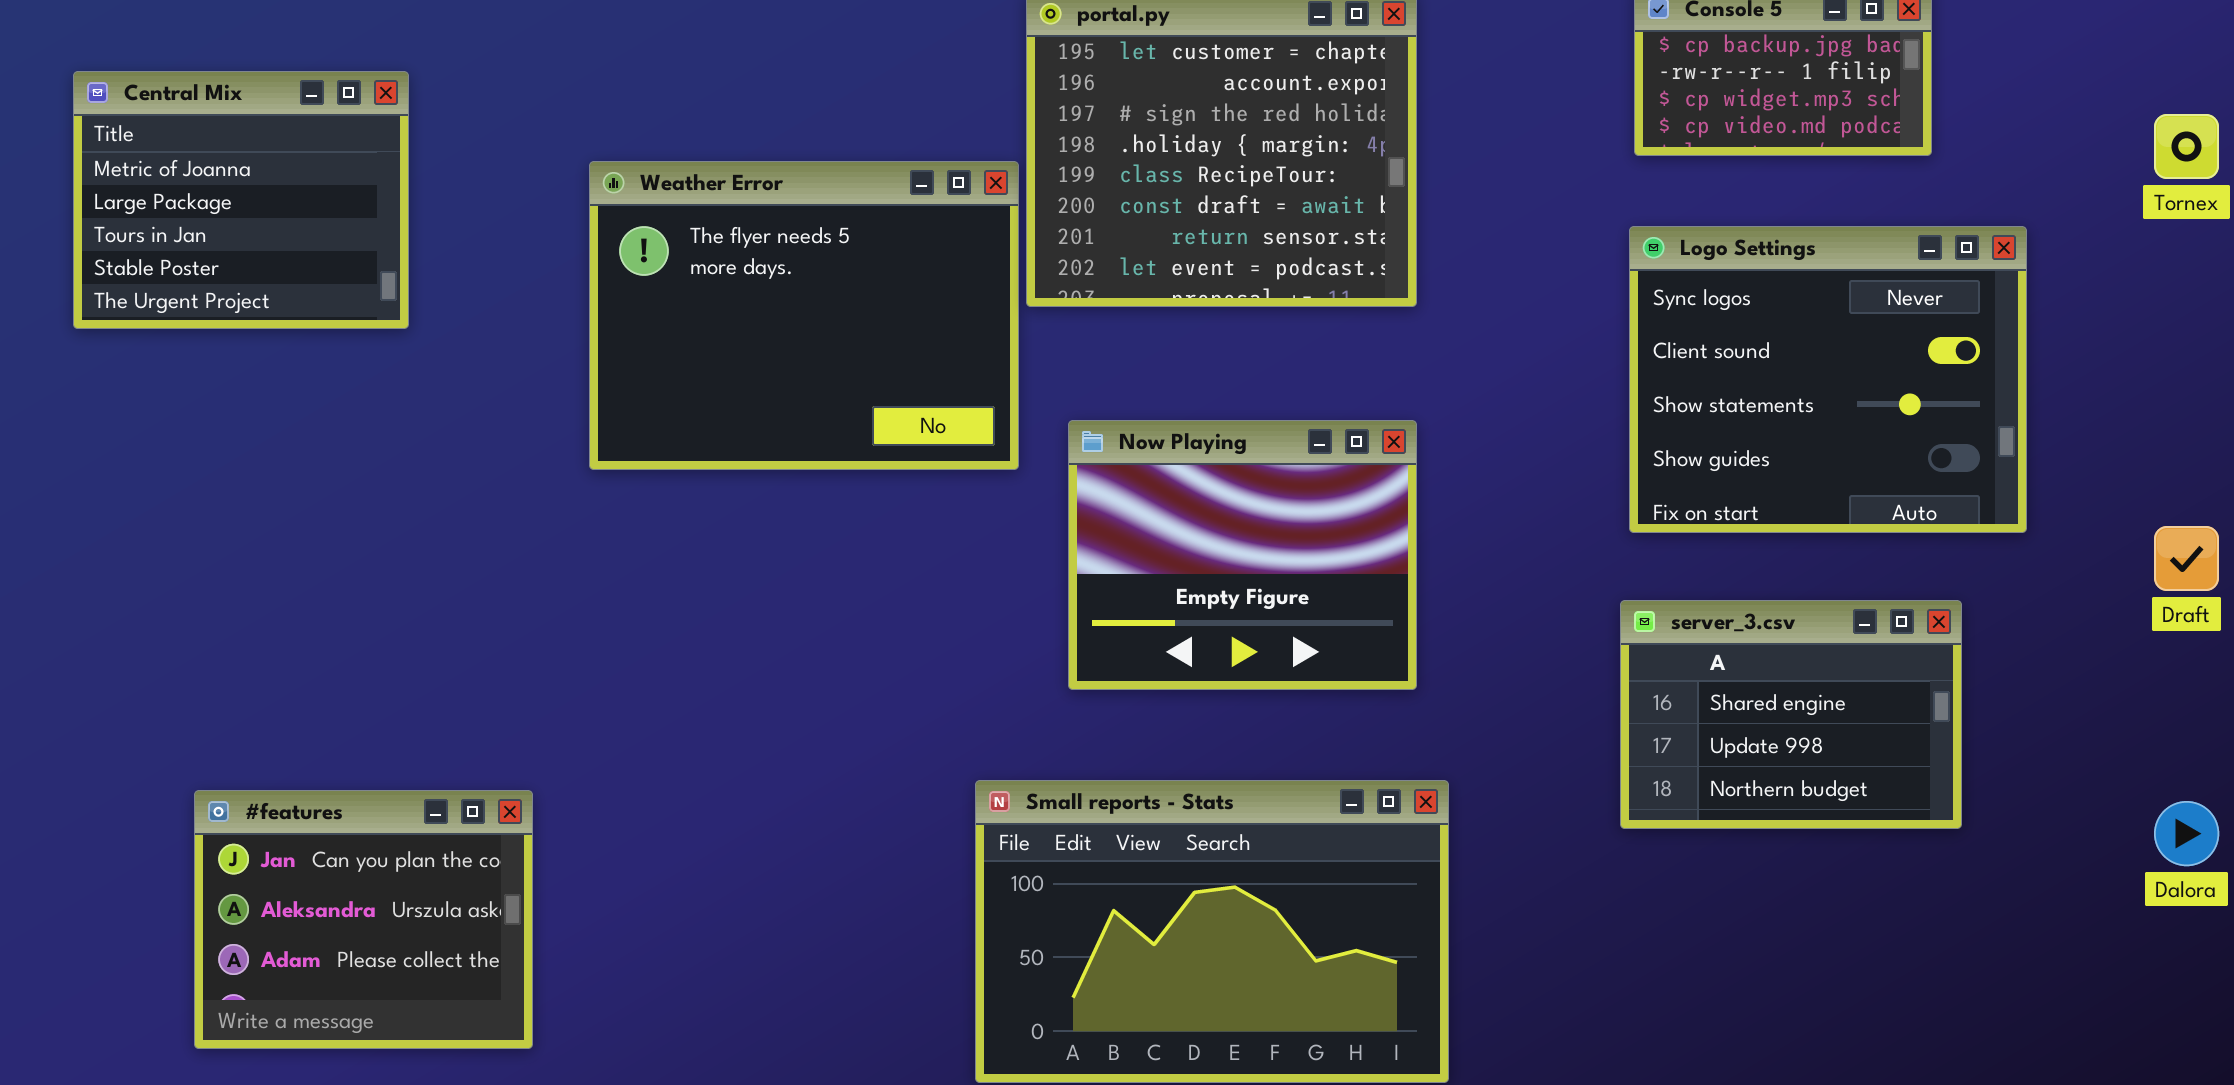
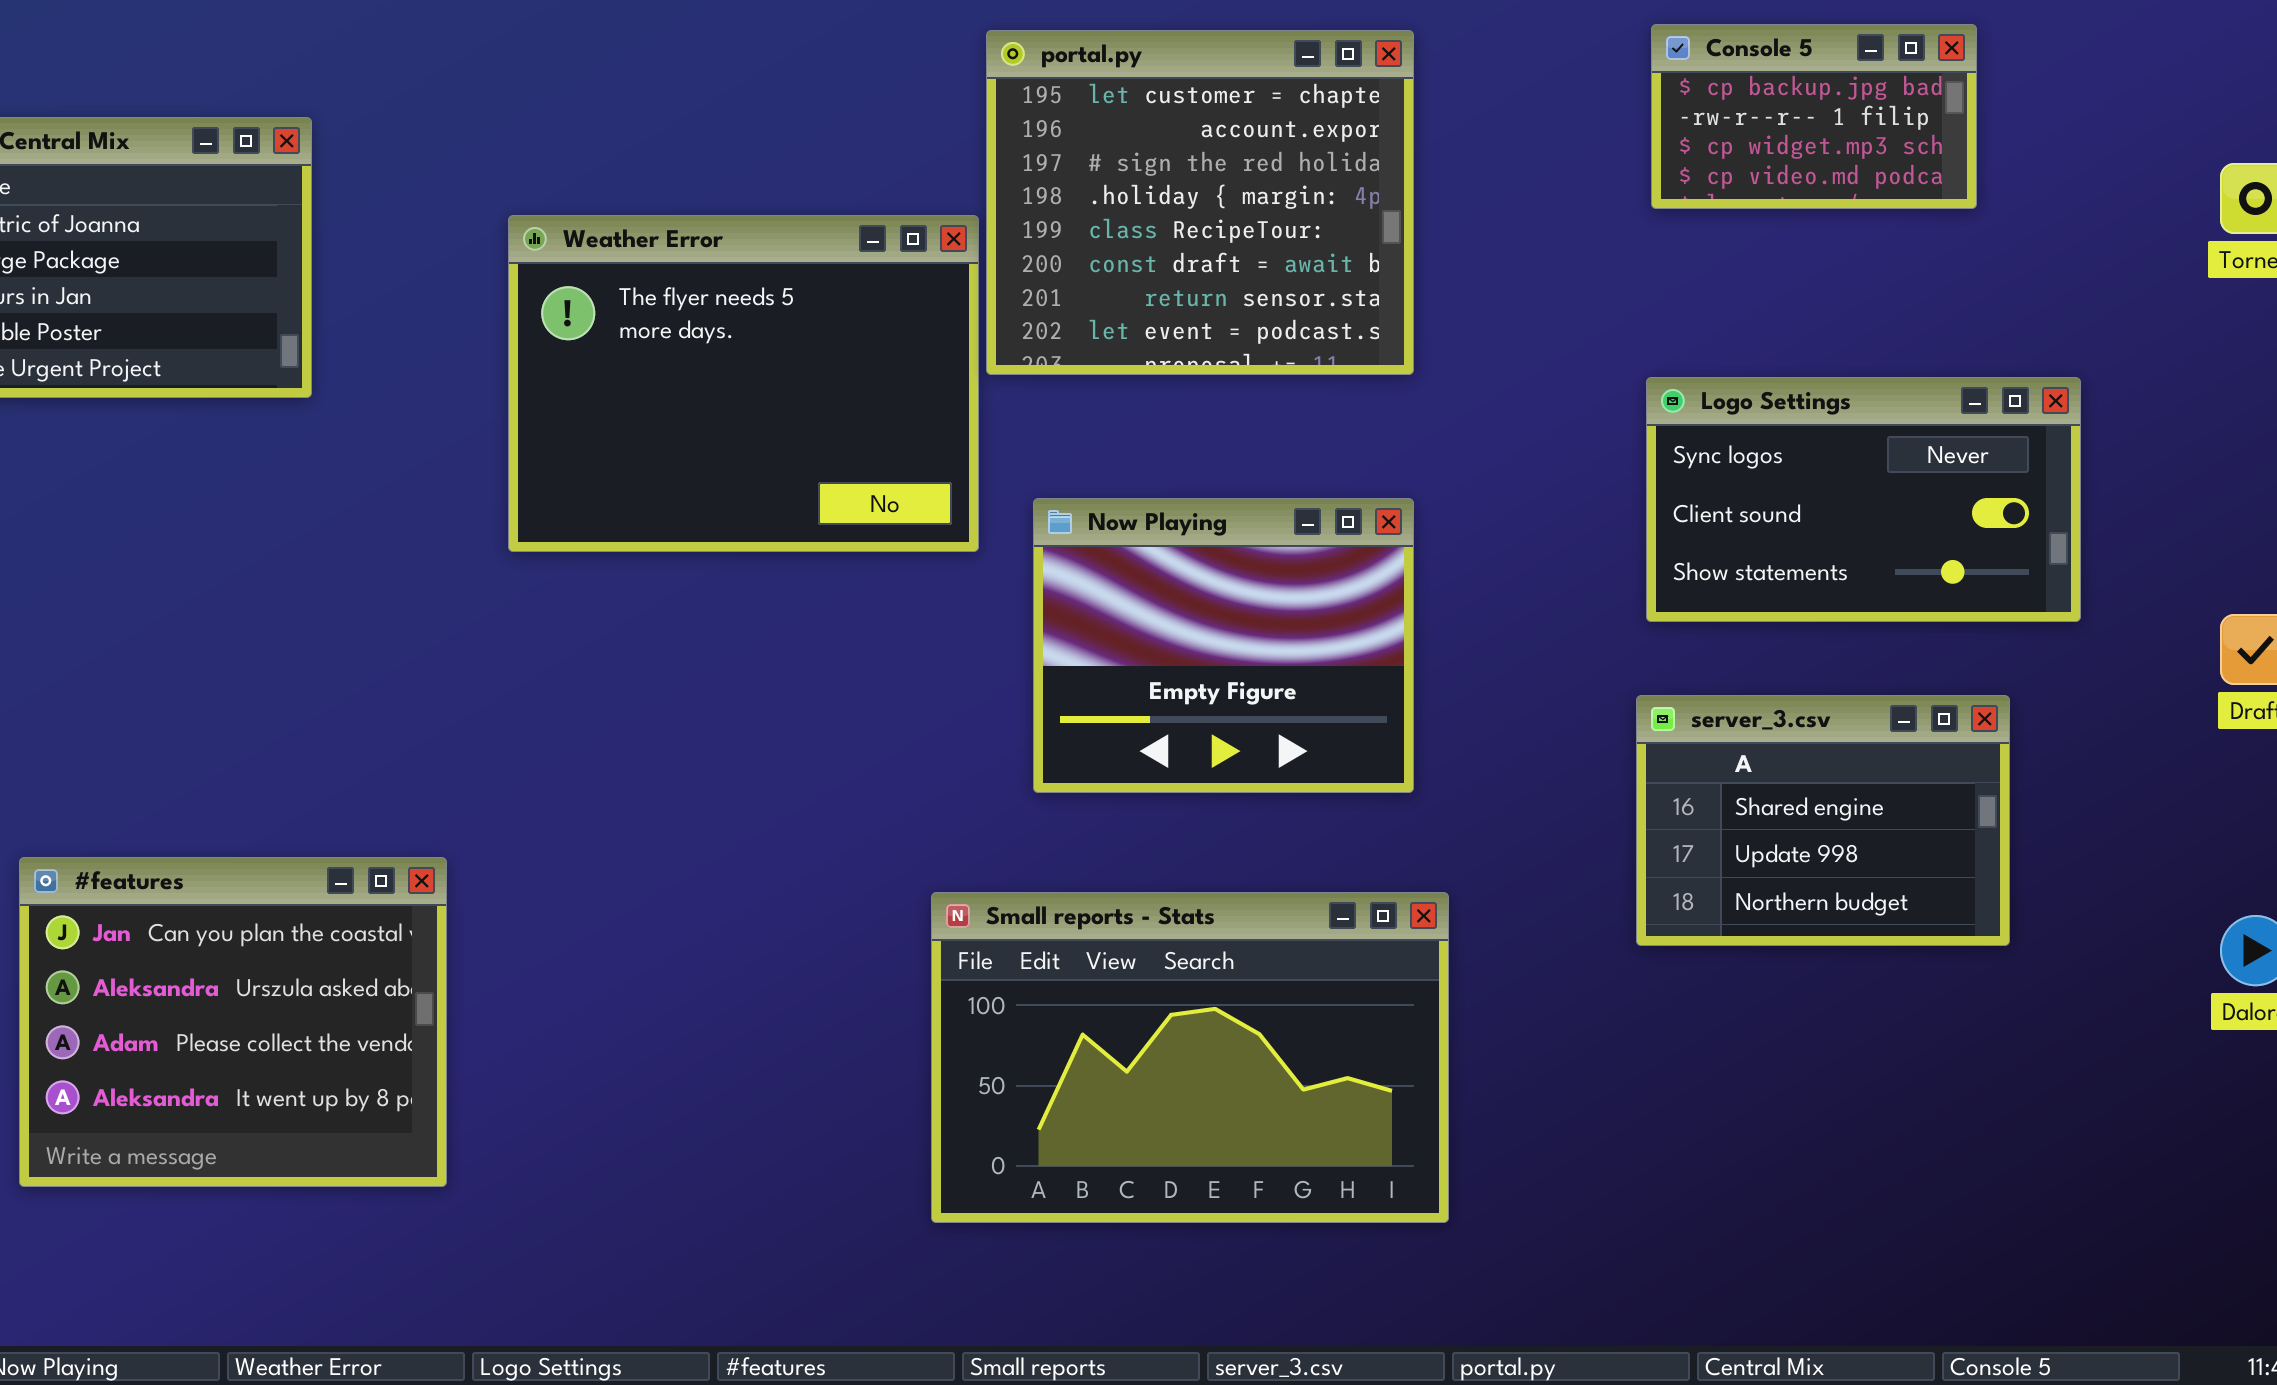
Logo Settings: [1629,226,2027,533] -> [1646,377,2081,622], resized
#features: [194,790,533,1049] -> [19,857,447,1187], resized

